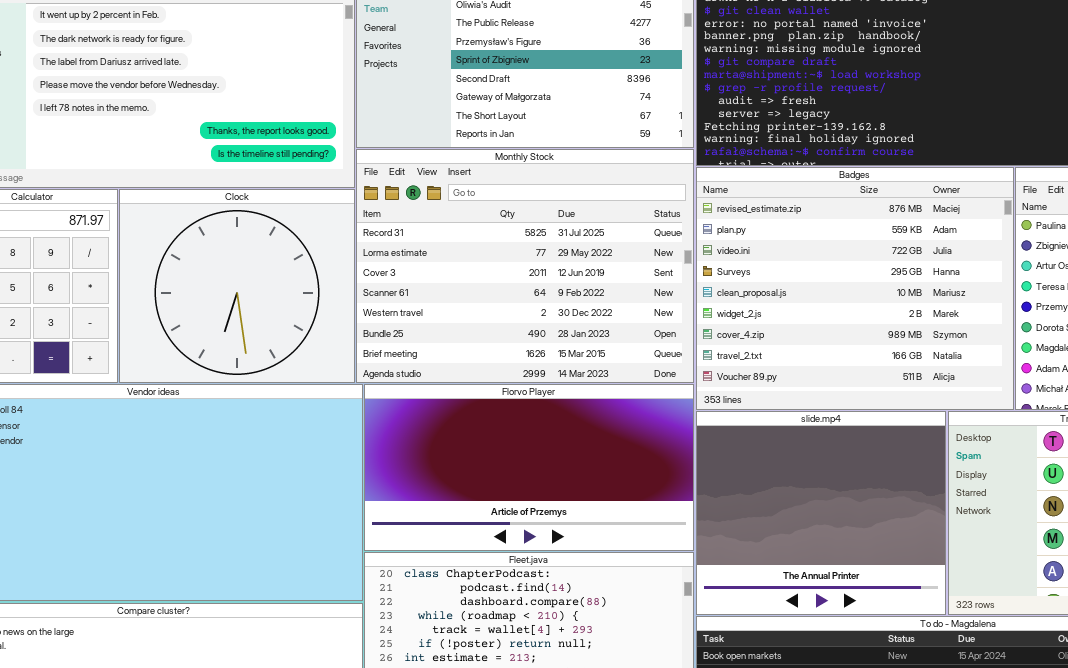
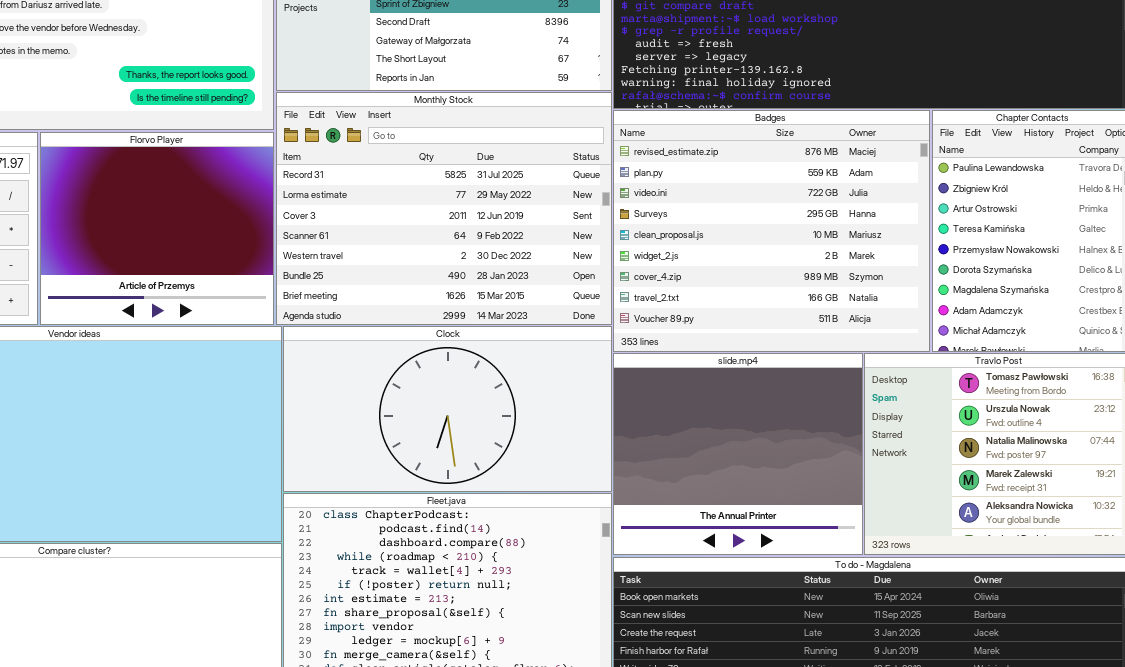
Clock: [119,189,355,383] -> [283,326,612,492], moved, resized
Florvo Player: [364,384,694,551] -> [40,132,274,325], moved, resized

